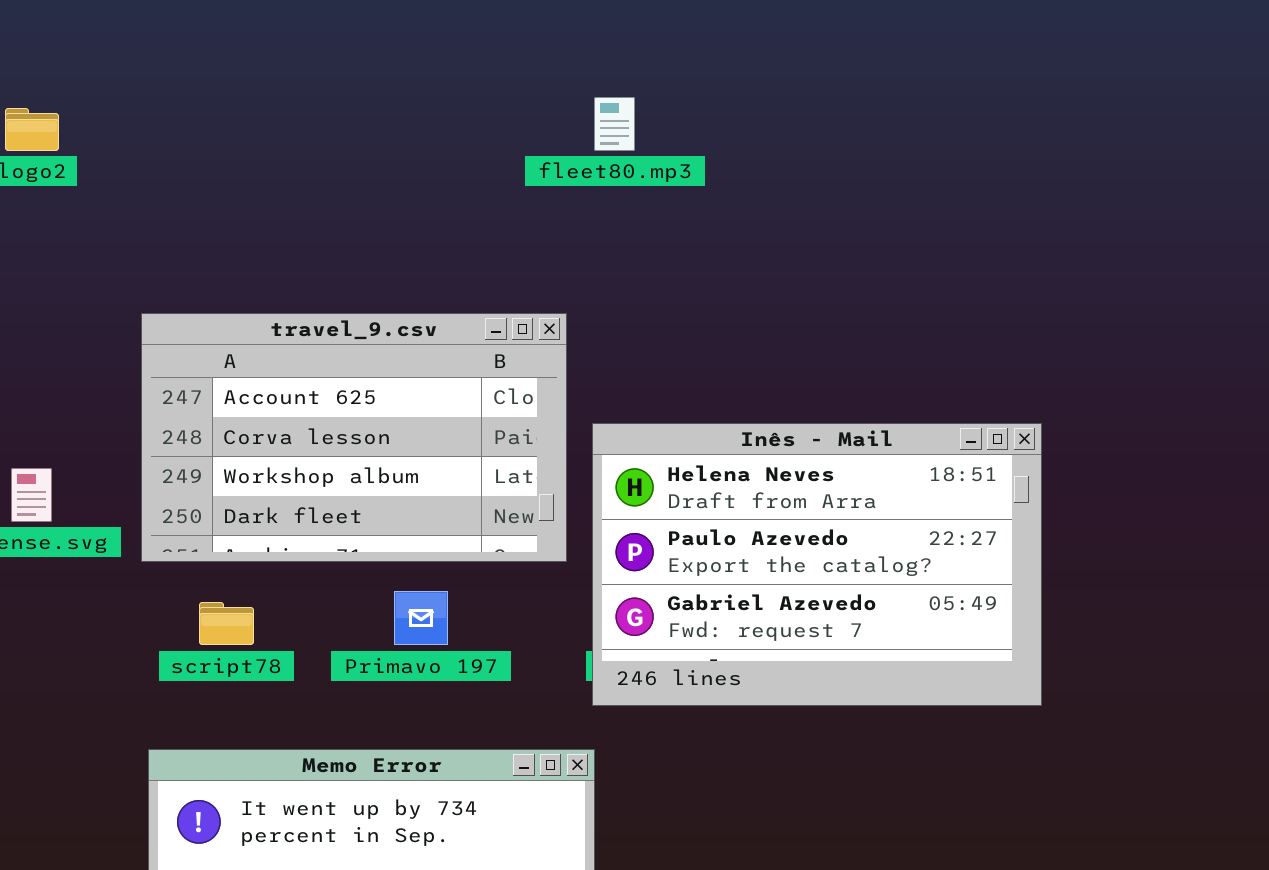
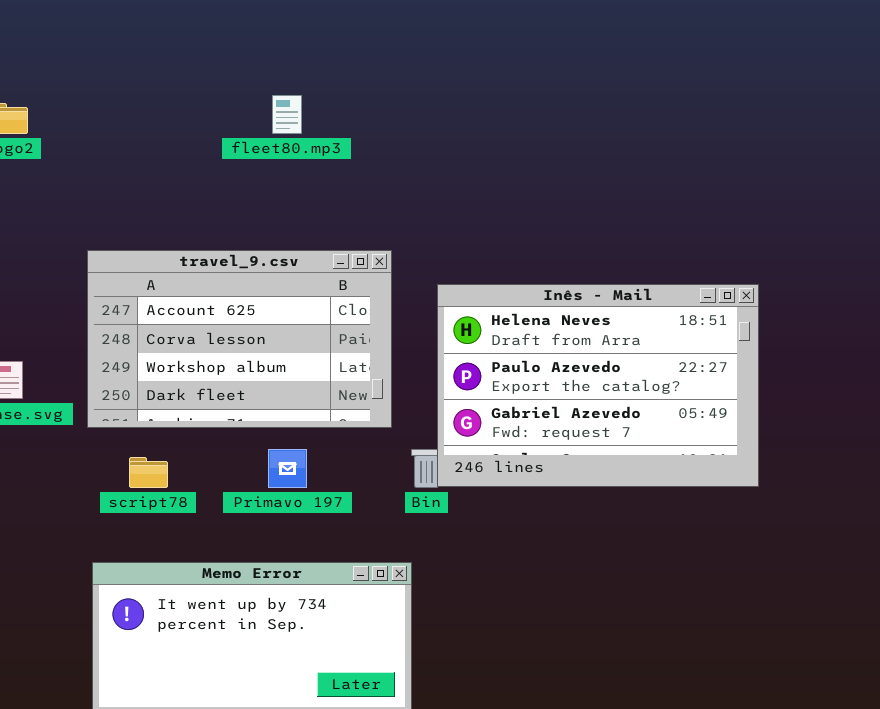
fleet80.mp3: [594,97,635,151] -> [272,95,302,134], moved
Inês - Mail: [592,423,1042,706] -> [437,284,759,487], moved

